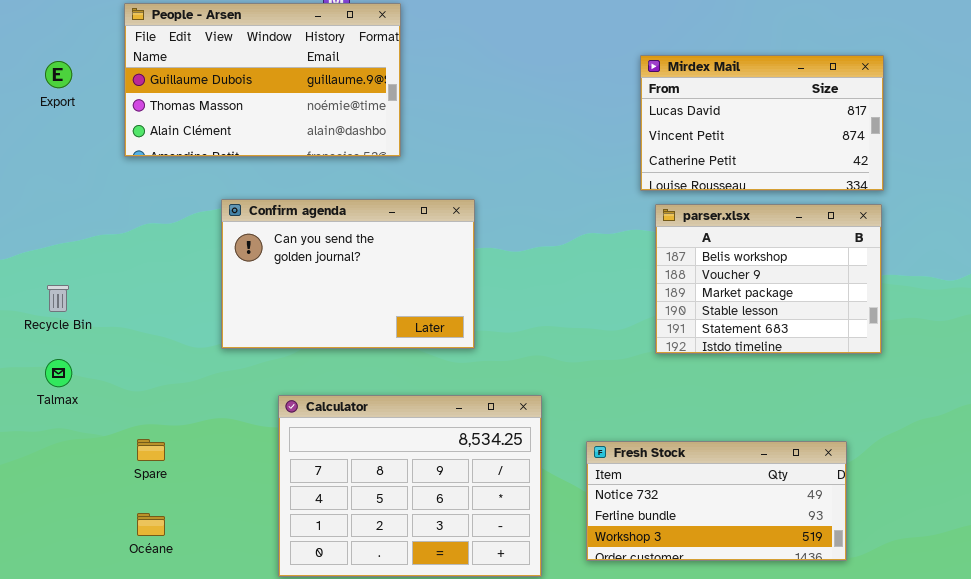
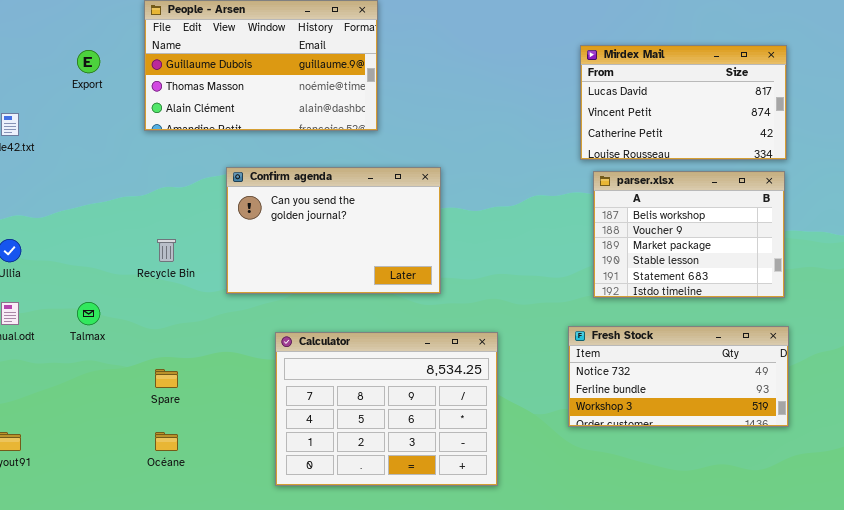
Recycle Bin: [47,285,69,312] -> [157,239,176,262], moved
Fresh Stock: [586,441,847,561] -> [568,326,789,427], moved

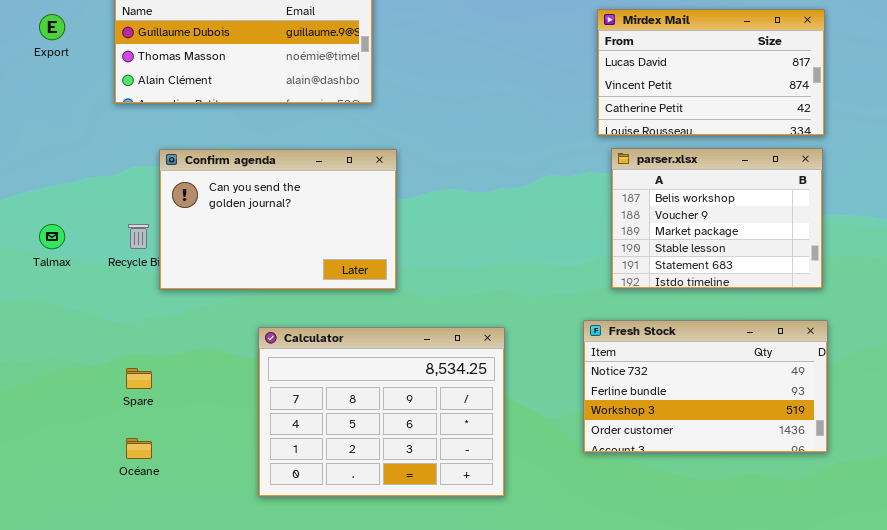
Confirm agenda: [226,167,441,294] -> [159,149,397,290], moved
Talmax: [77,302,100,325] -> [39,224,65,249], moved
Fresh Stock: [568,326,789,427] -> [583,320,828,453], resized

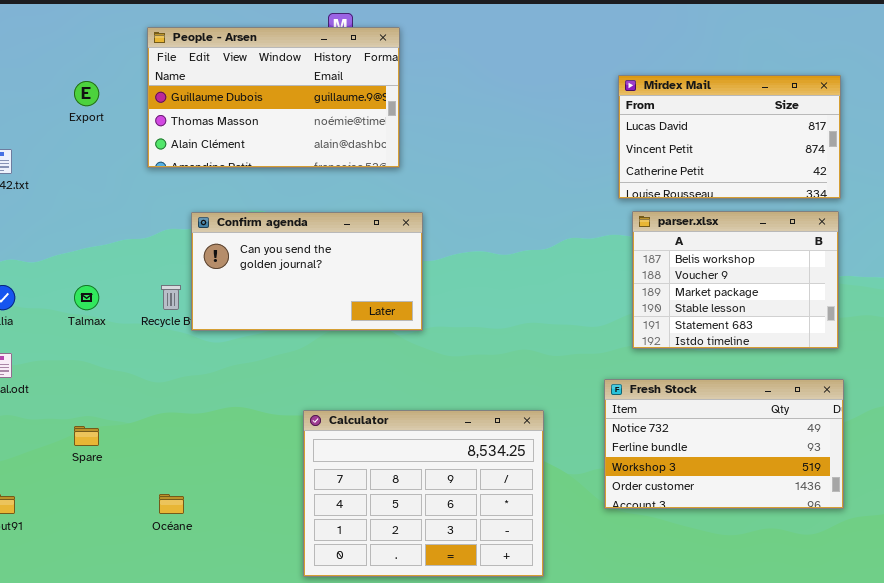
Confirm agenda: [159,149,397,290] -> [191,212,423,331], resized
Calculator: [258,327,505,497] -> [303,410,544,577], moved
Spare: [126,368,152,389] -> [74,426,99,446], moved

